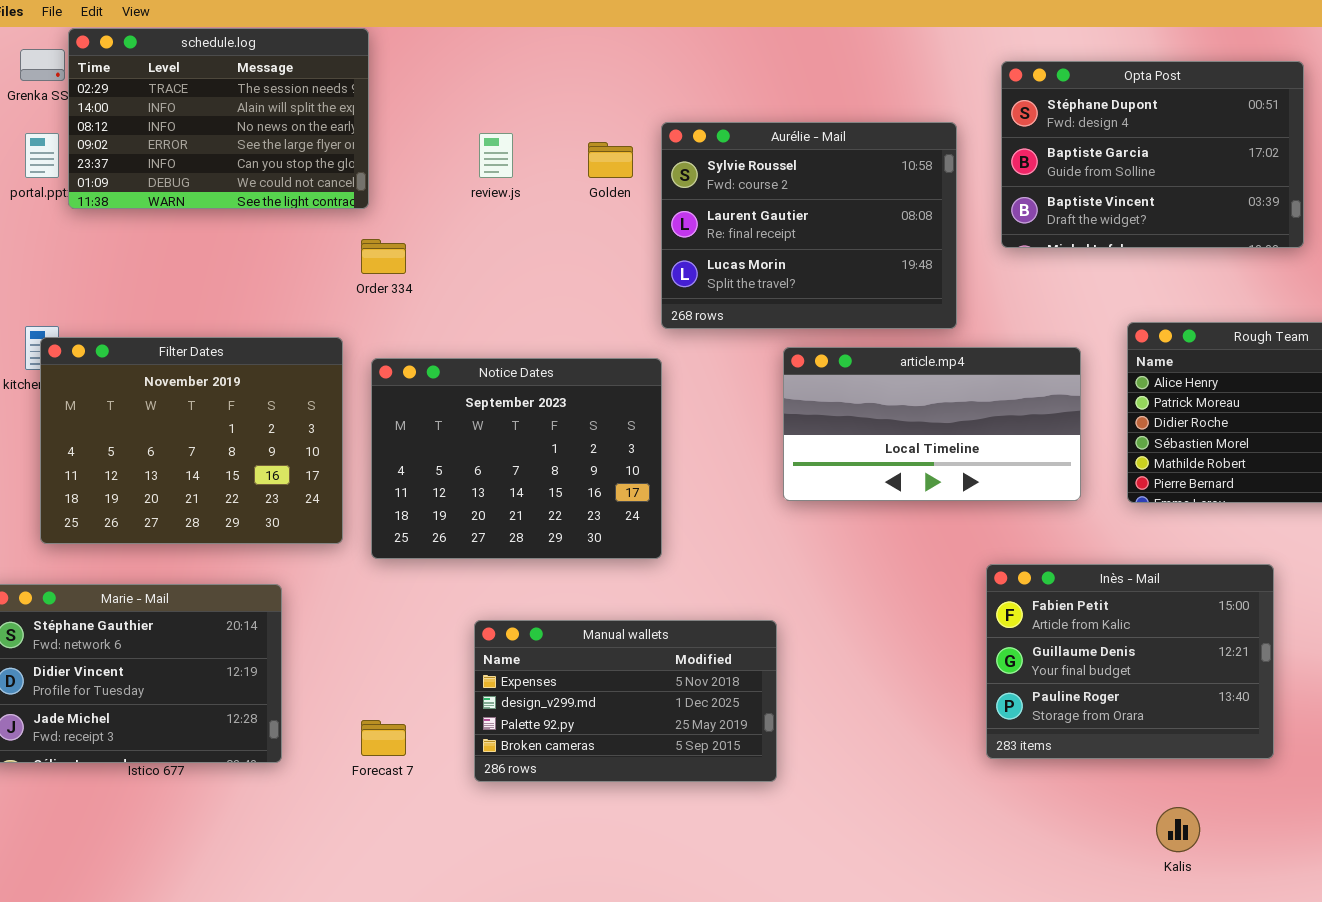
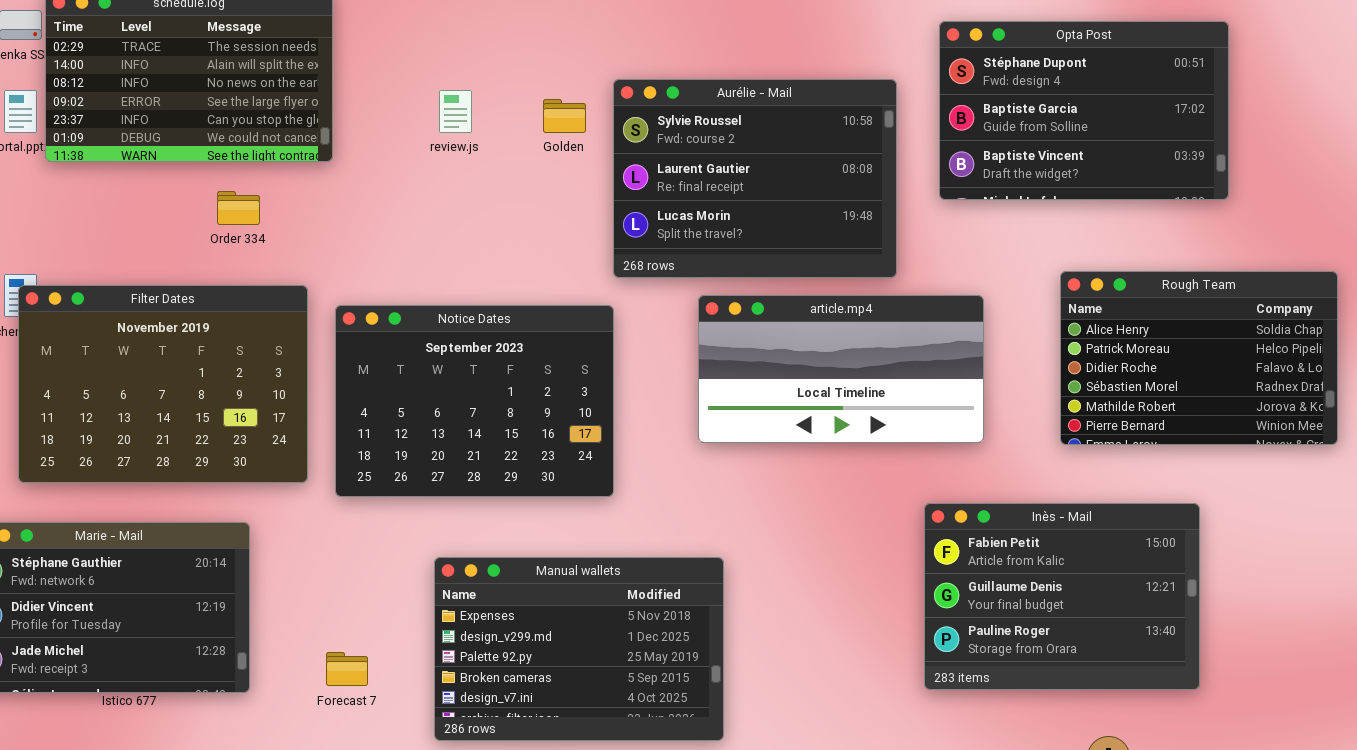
Order 334: [361,239,406,274] -> [217,191,260,225], moved
article.mp4: [783,347,1081,501] -> [698,295,984,443], moved
Manual wallets: [474,620,777,782] -> [434,557,724,741], resized

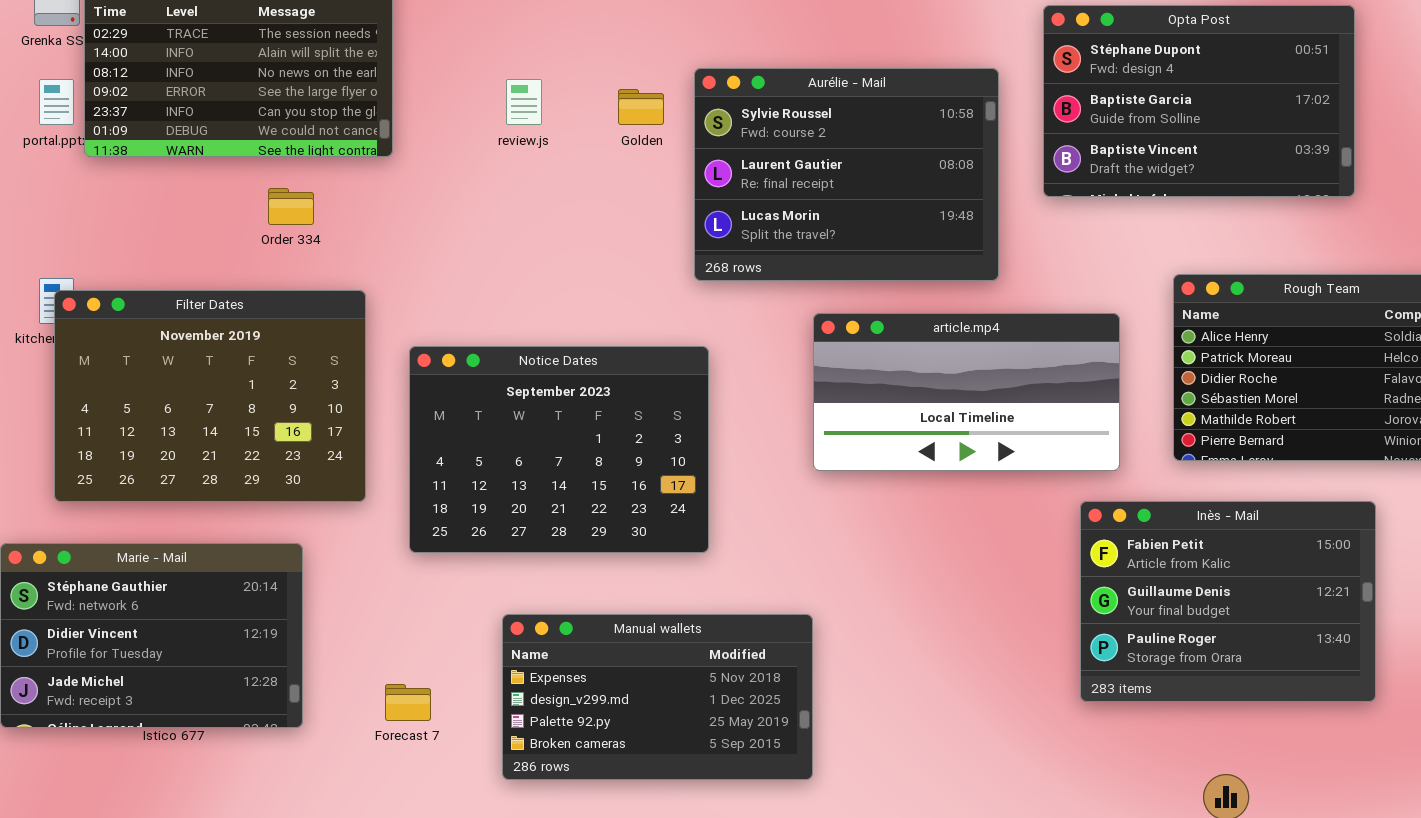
article.mp4: [698,295,984,443] -> [813,313,1120,471], moved
Notice Dates: [335,305,614,497] -> [409,346,709,553], moved
Inès - Mail: [924,503,1200,690] -> [1080,501,1376,702], moved
Manual wallets: [434,557,724,741] -> [502,614,813,780], resized

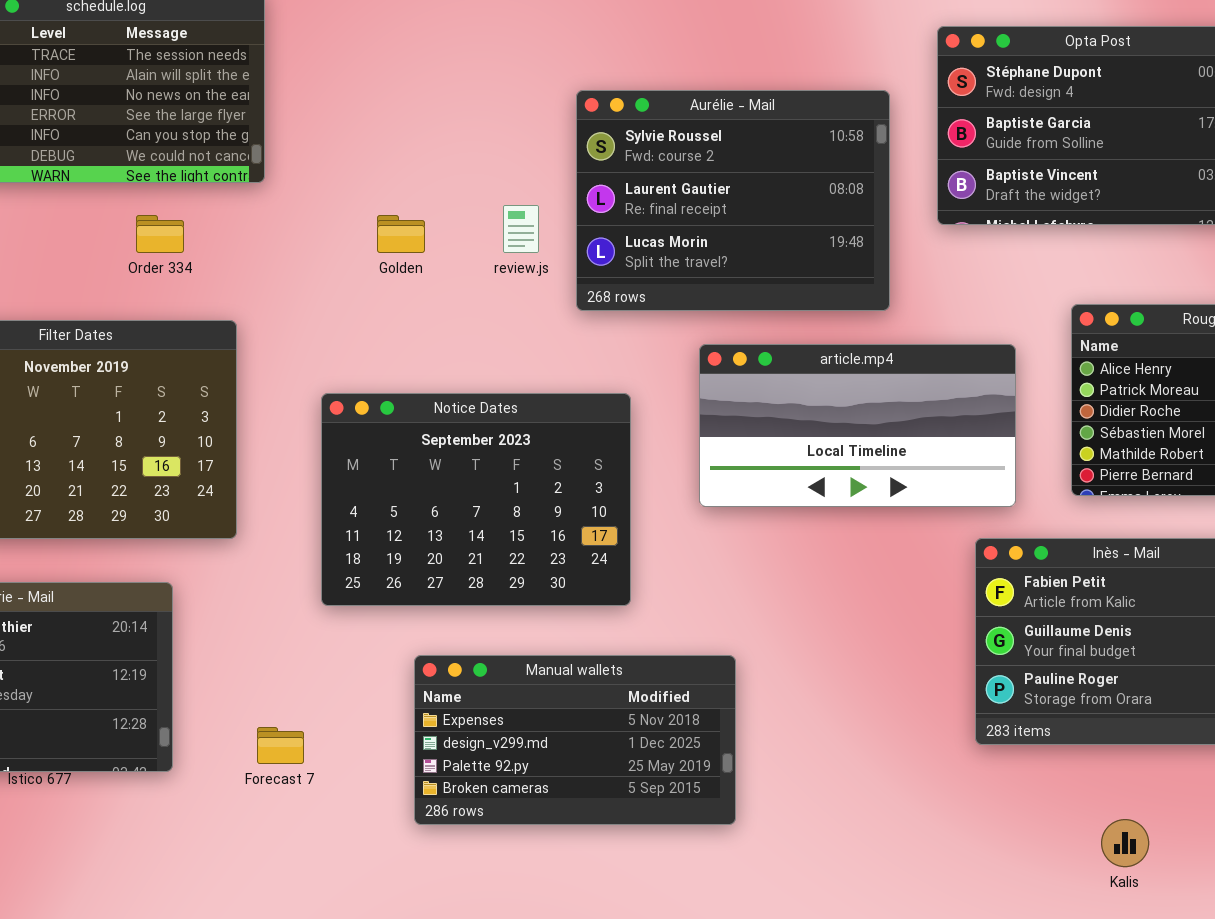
review.js: [506,79,542,125] -> [503,205,539,253], moved
Golden: [618,89,664,125] -> [377,215,425,253], moved
Notice Dates: [409,346,709,553] -> [321,393,631,606], moved
Manual wallets: [502,614,813,780] -> [414,655,736,825], moved

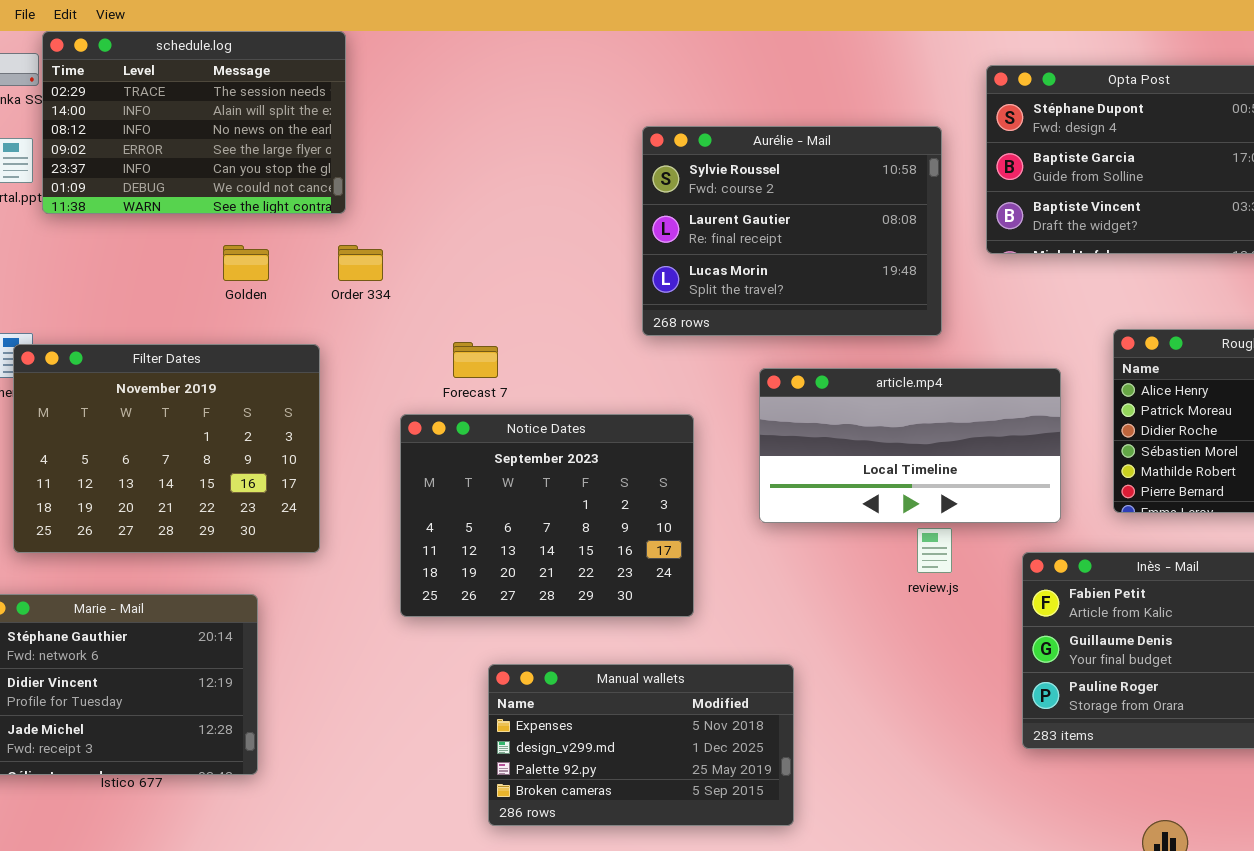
review.js: [503,205,539,253] -> [917,528,952,573], moved
Order 334: [136,215,184,253] -> [338,245,383,281], moved
Golden: [377,215,425,253] -> [223,245,269,281], moved
Forecast 7: [257,727,304,764] -> [453,342,498,378], moved

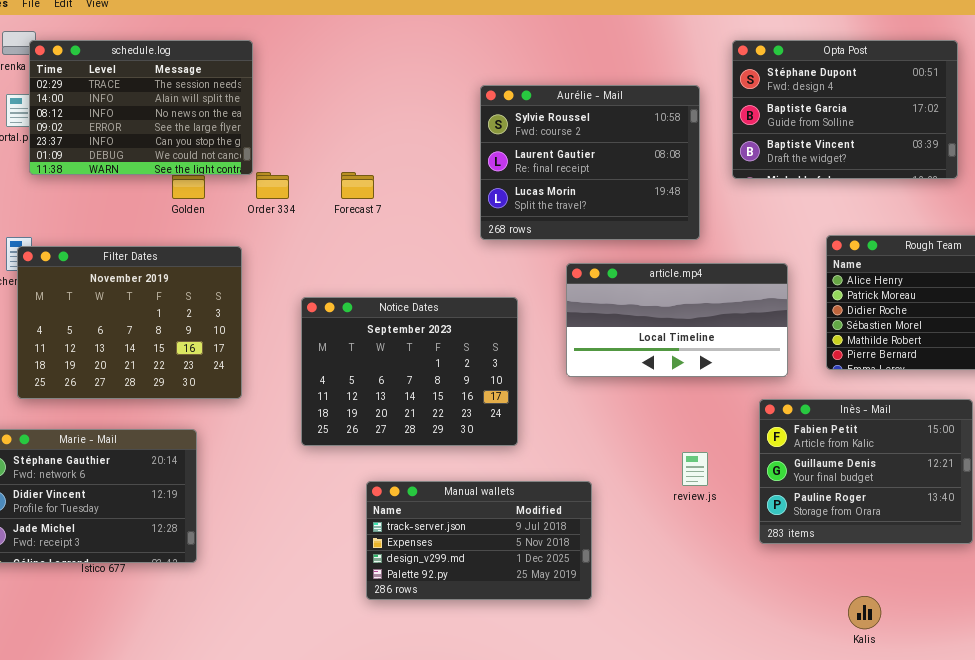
schedule.log: [42,31,346,214] -> [29,40,253,175], moved
Forecast 7: [453,342,498,378] -> [341,172,374,199], moved
review.js: [917,528,952,573] -> [682,452,708,486], moved
Manual wallets: [488,664,794,826] -> [366,481,592,600], scrolled up 1 row

